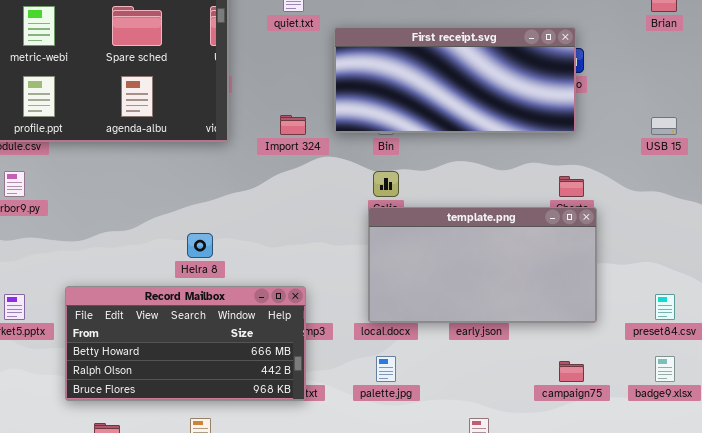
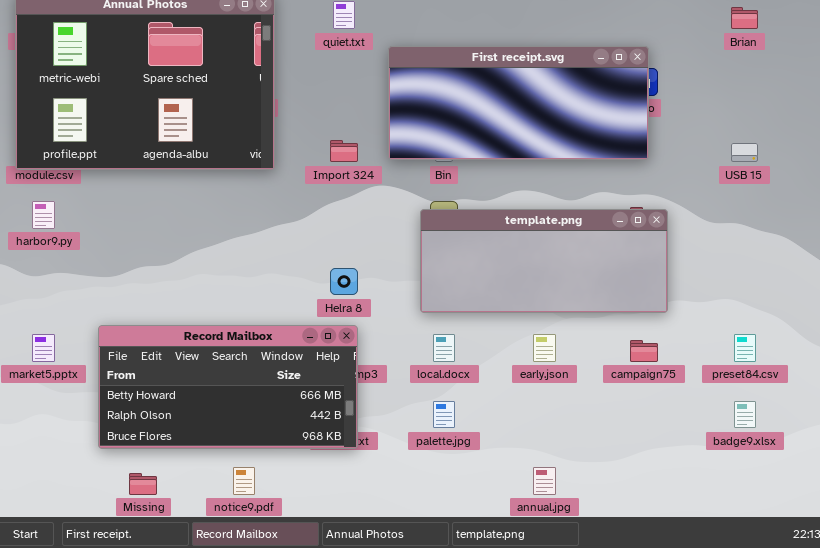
template.png: [368,207,597,323] -> [420,209,668,313], moved, resized
Helra 8: [187,233,213,258] -> [330,268,358,295], moved
campaign75: [559,361,584,382] -> [630,340,658,362], moved

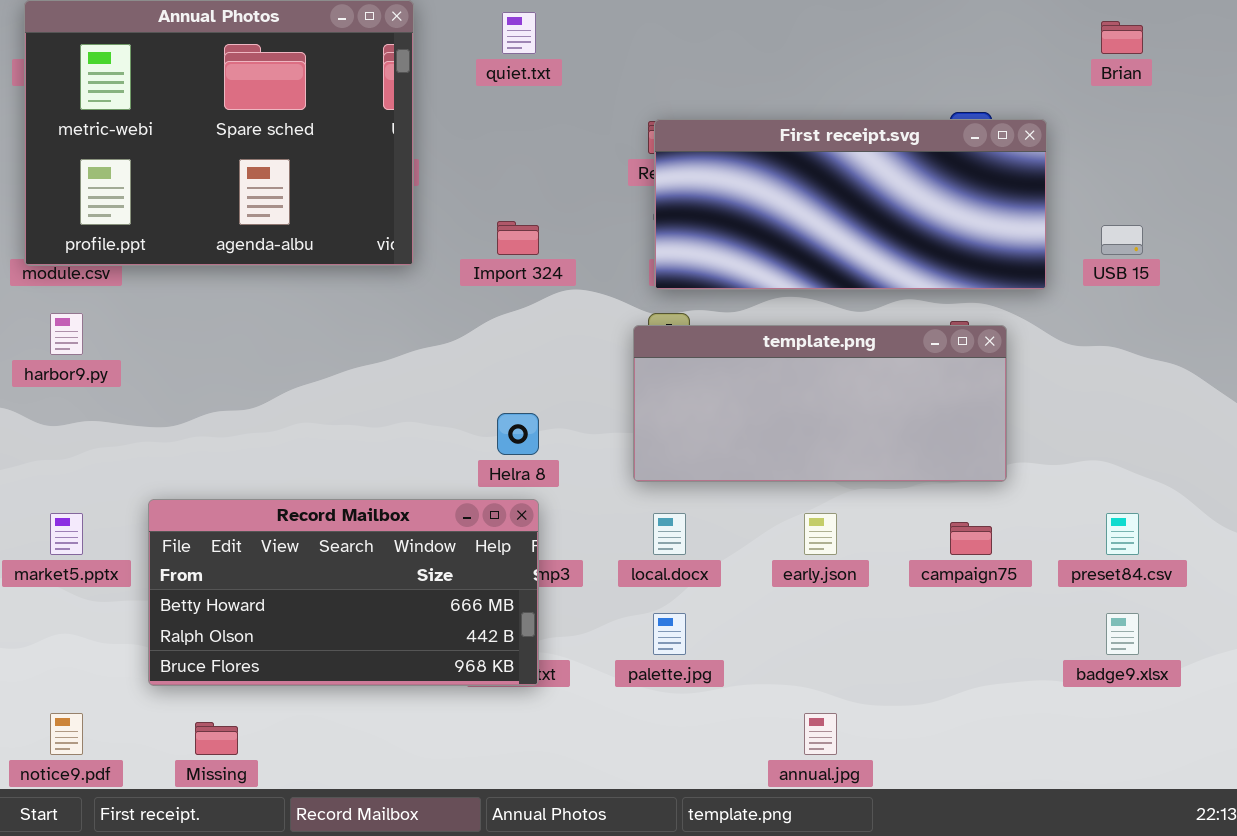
First receipt.svg: [388,46,649,160] -> [654,119,1047,290], moved
notice9.pdf: [233,467,255,495] -> [50,713,83,755], moved

